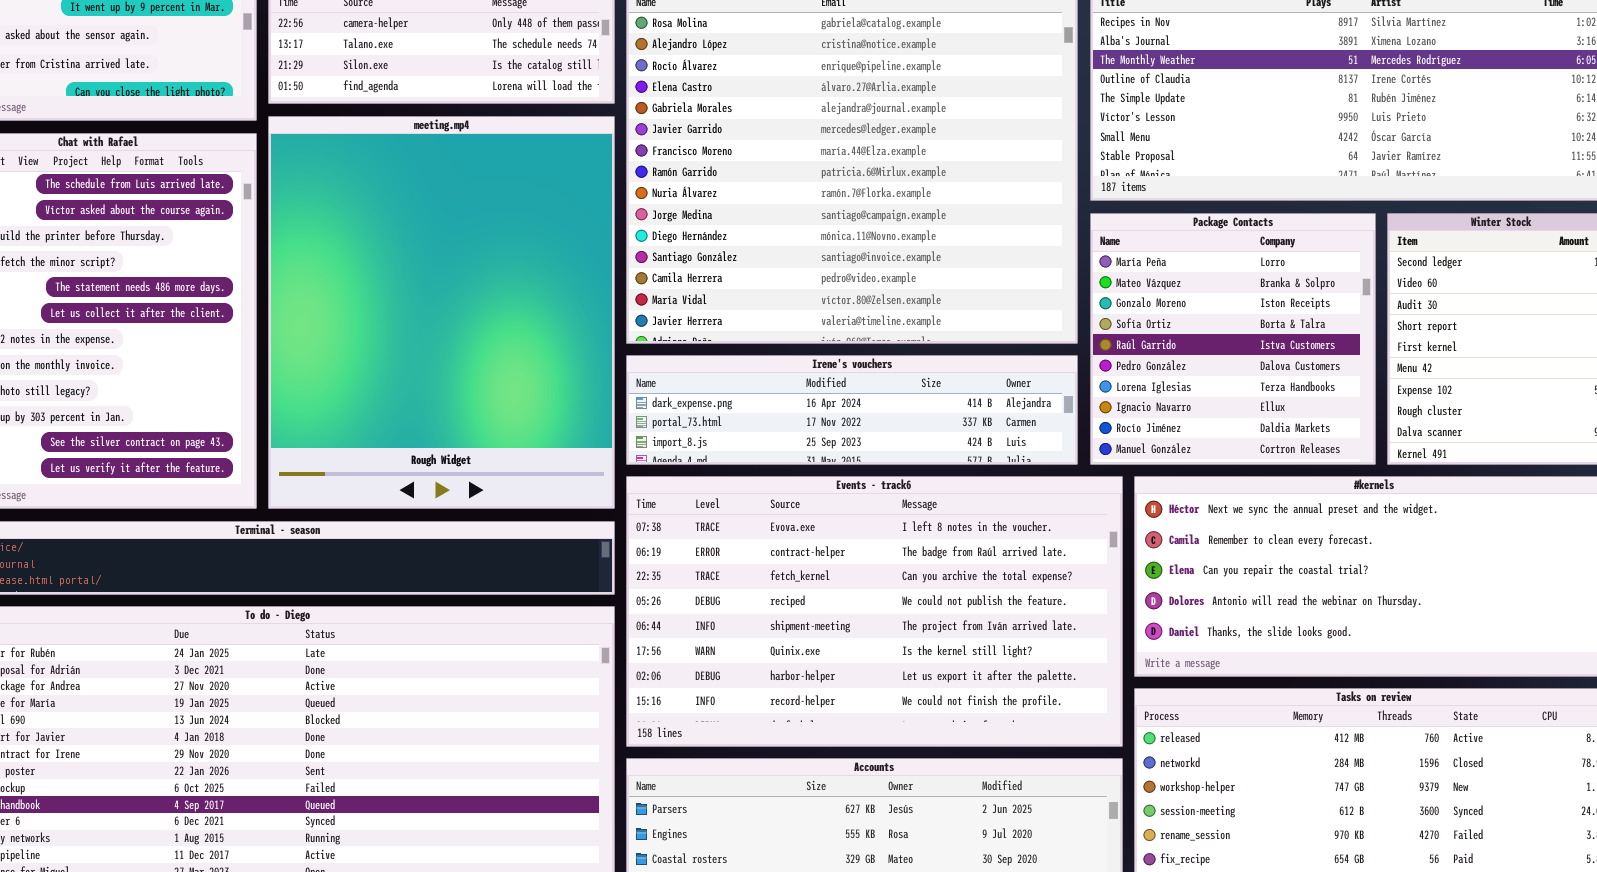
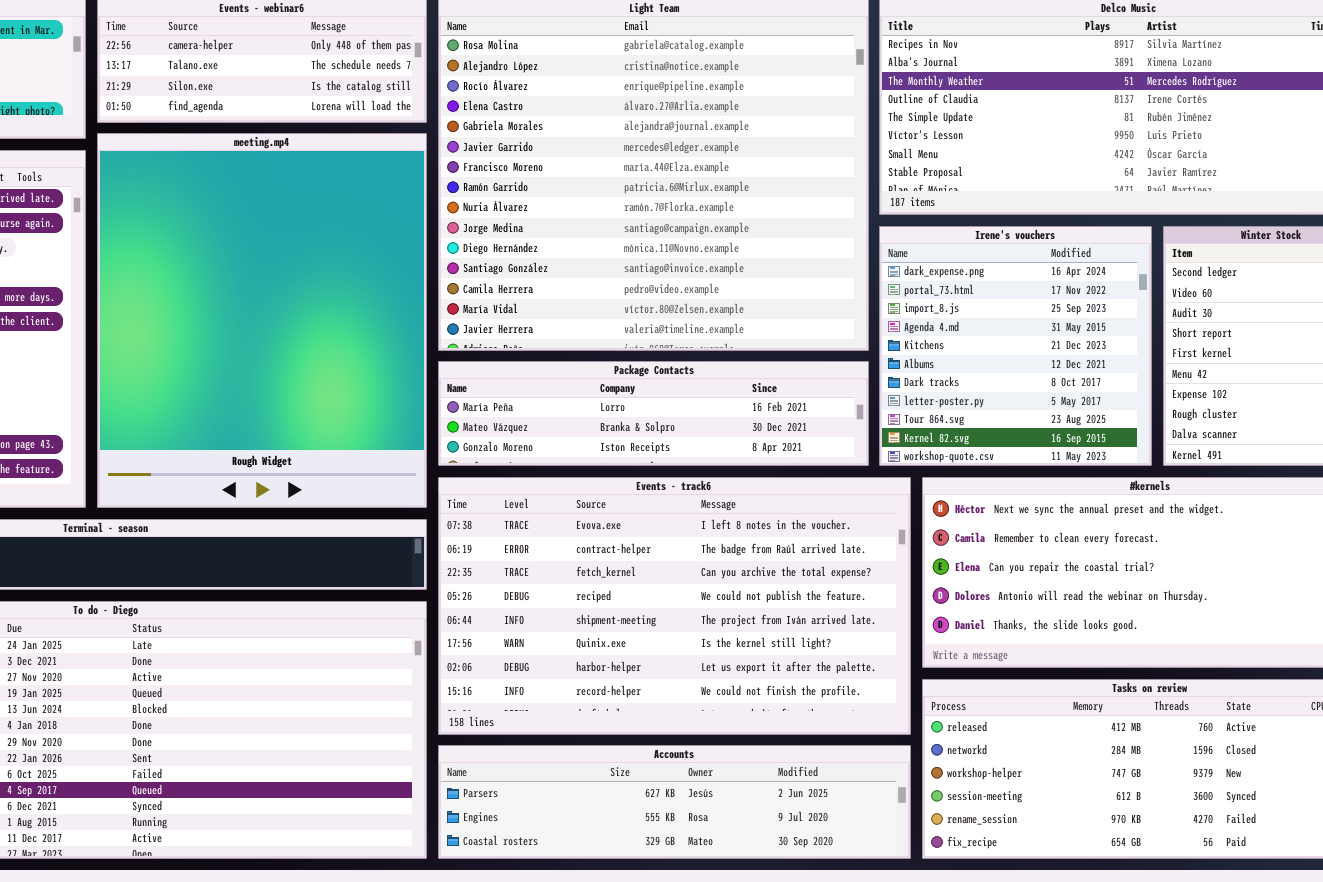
Package Contacts: [1090,213,1376,465] -> [438,361,869,466], moved, resized
Irene's vouchers: [626,355,1078,465] -> [879,226,1152,466], moved, resized

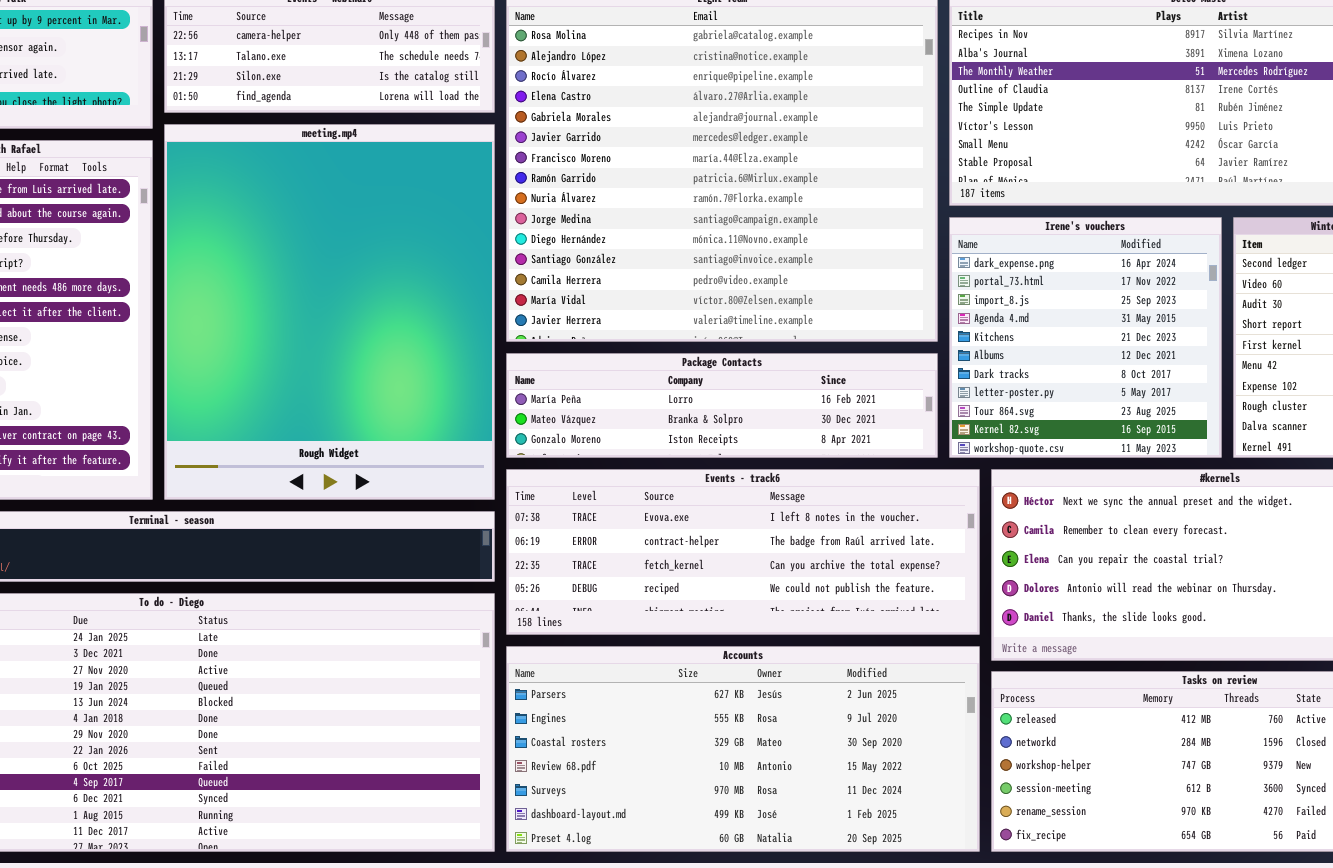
Events - track6: [438,477,911,735] -> [506,469,980,635], resized
Accounts: [438,745,911,859] -> [506,646,980,852], resized

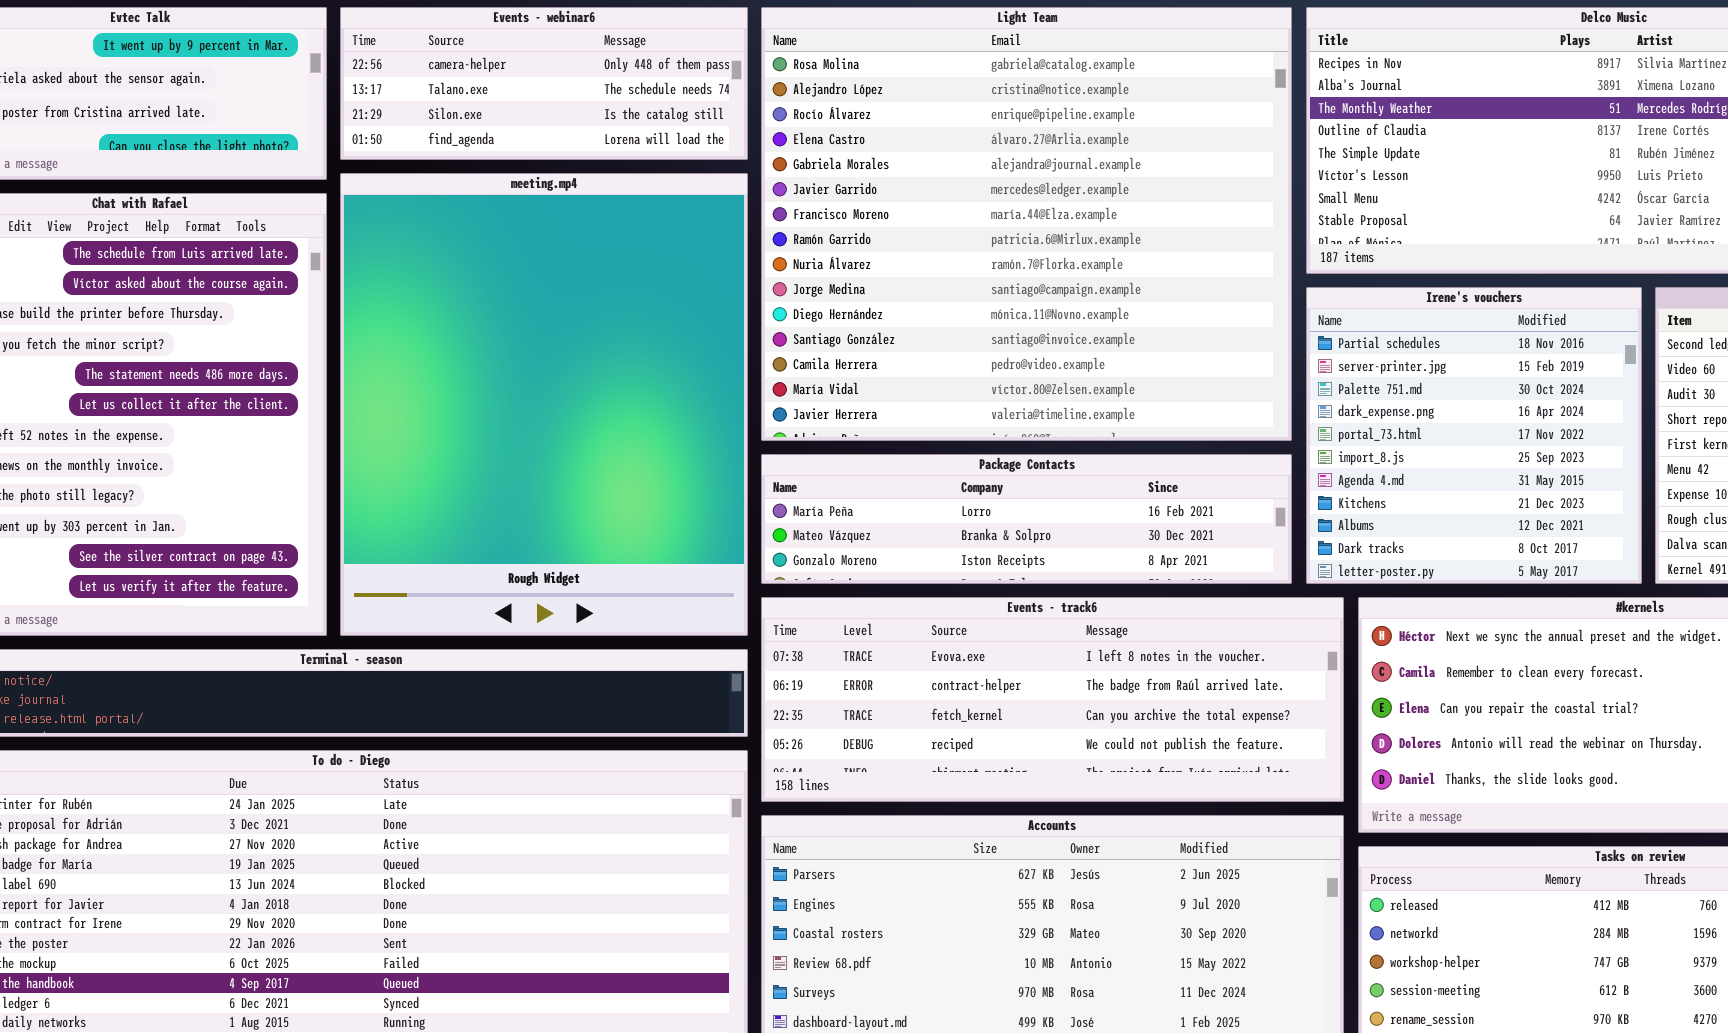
Irene's vouchers: [949,217,1222,458] -> [1306,287,1642,584], scrolled up 3 rows

